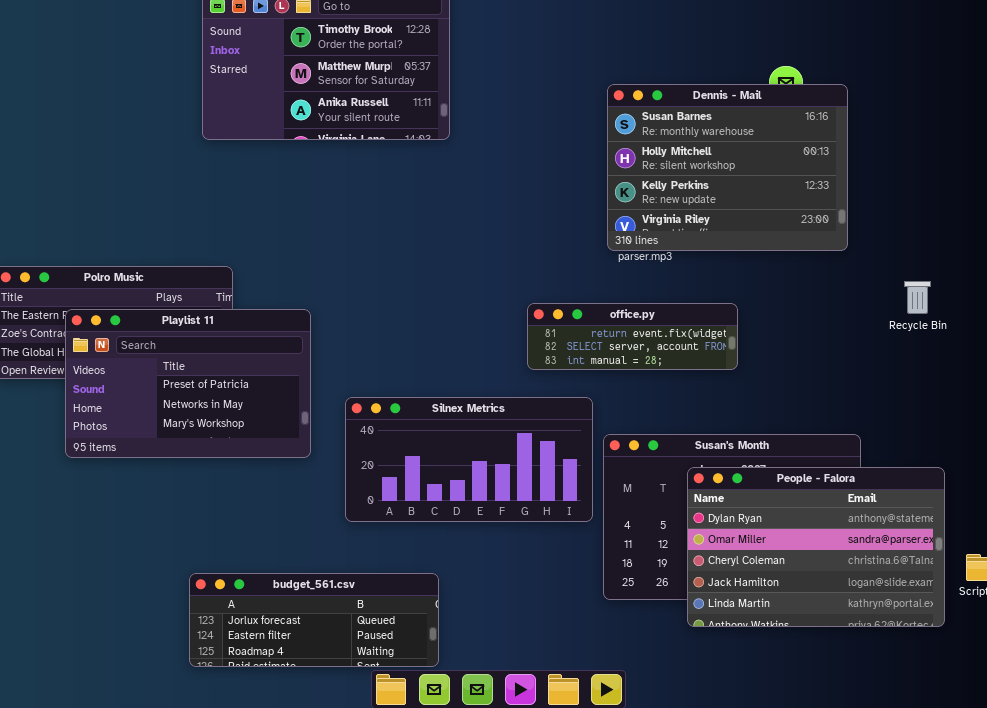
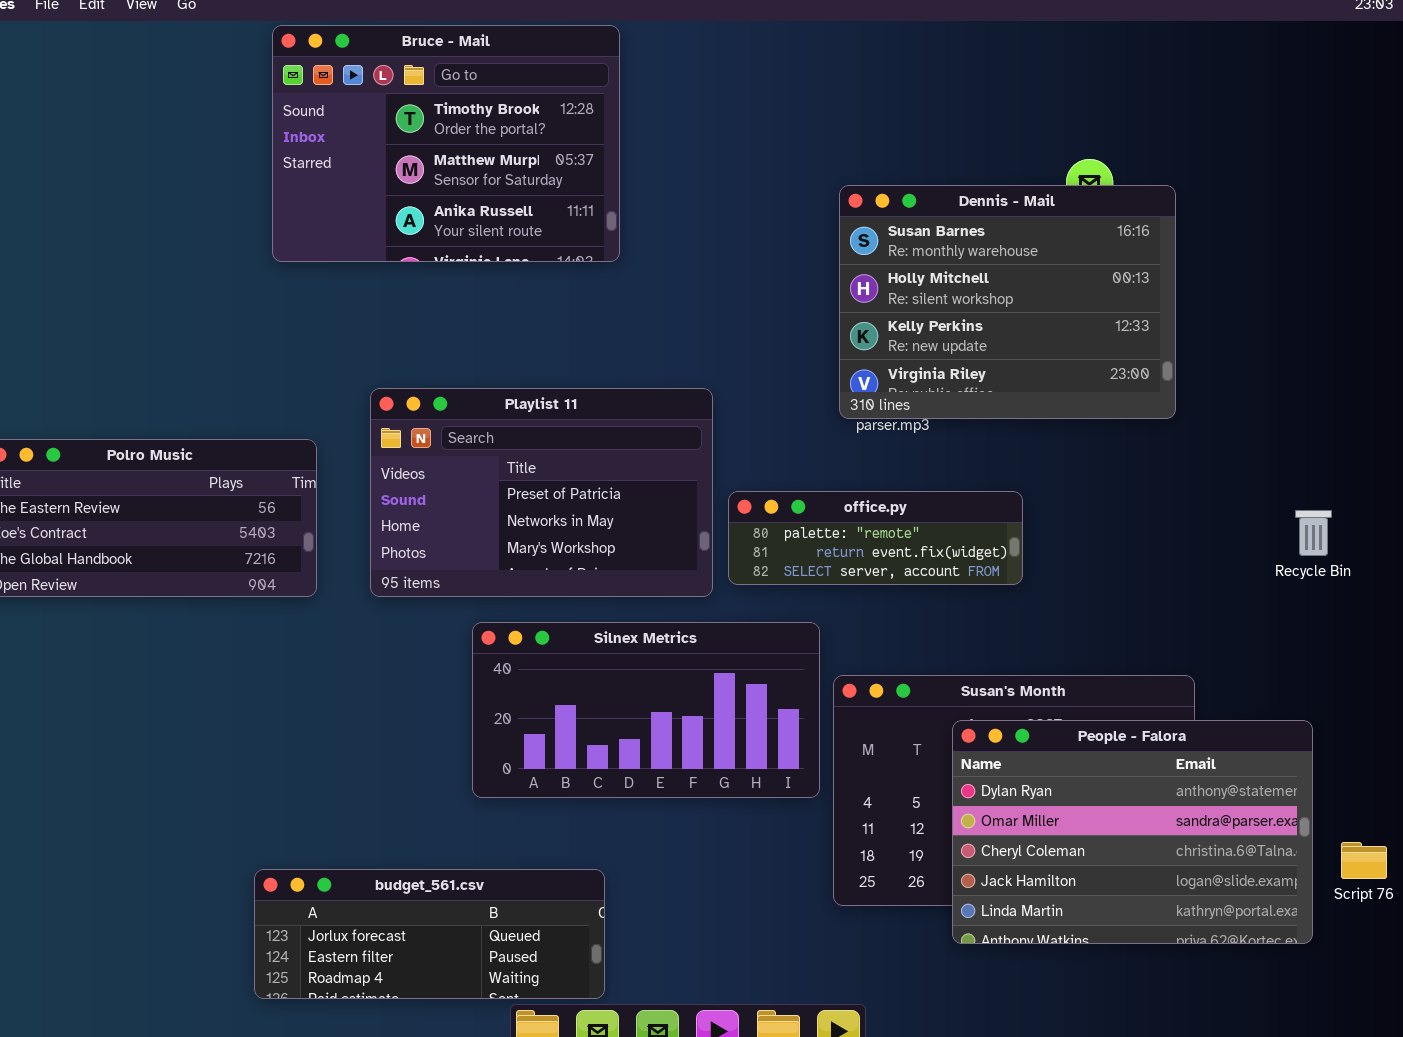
Recycle Bin: [904,281,931,314] -> [1295,510,1332,556], moved
office.py: [527,303,738,370] -> [728,491,1023,585], scrolled up 1 row
Playlist 11: [65,309,311,458] -> [370,388,713,597], moved

